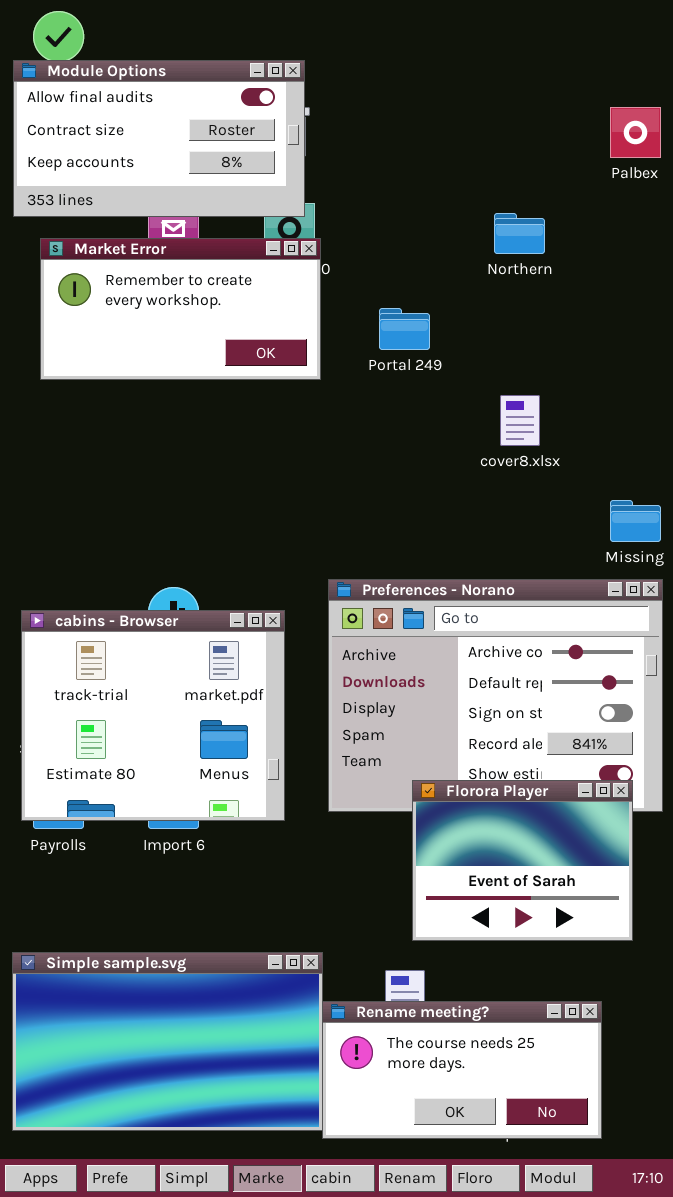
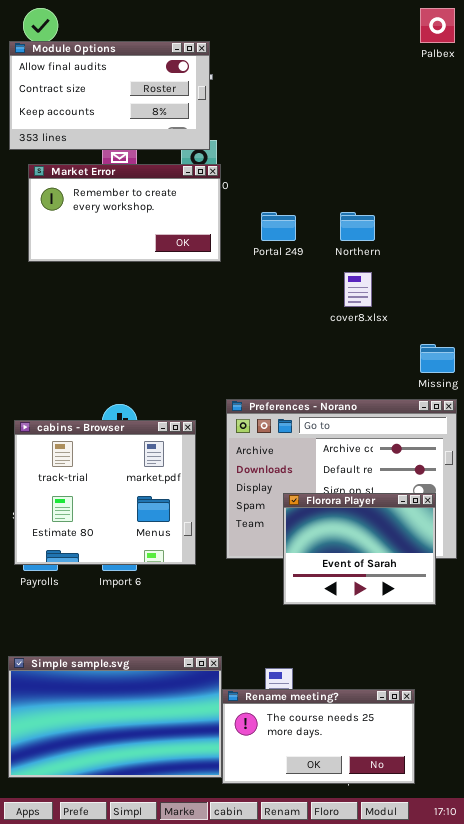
Palbex: [610,107,661,158] -> [420,8,455,43], moved
Northern: [494,213,545,254] -> [340,212,375,241], moved
Florora Player: [412,780,633,941] -> [283,493,436,605], moved

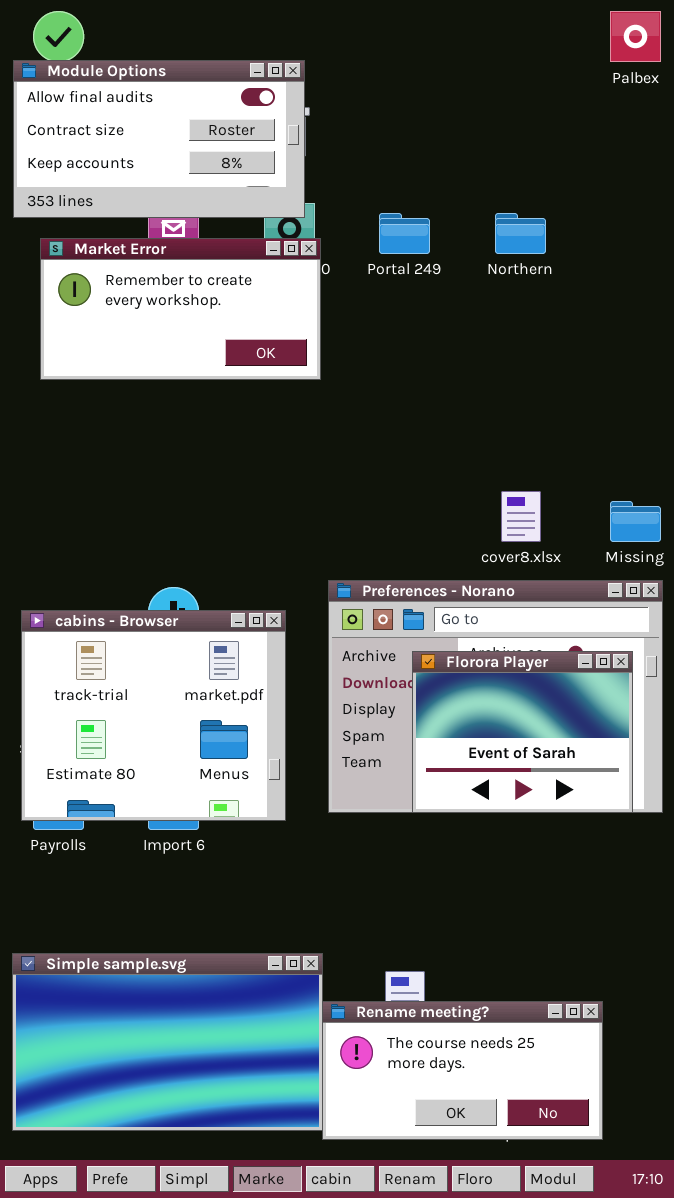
Portal 249: [261,212,296,241] -> [379,213,430,254], moved
Northern: [340,212,375,241] -> [495,213,546,254], moved
cover8.xlsx: [344,272,372,307] -> [501,491,541,542], moved
Florora Player: [283,493,436,605] -> [412,651,633,813], moved

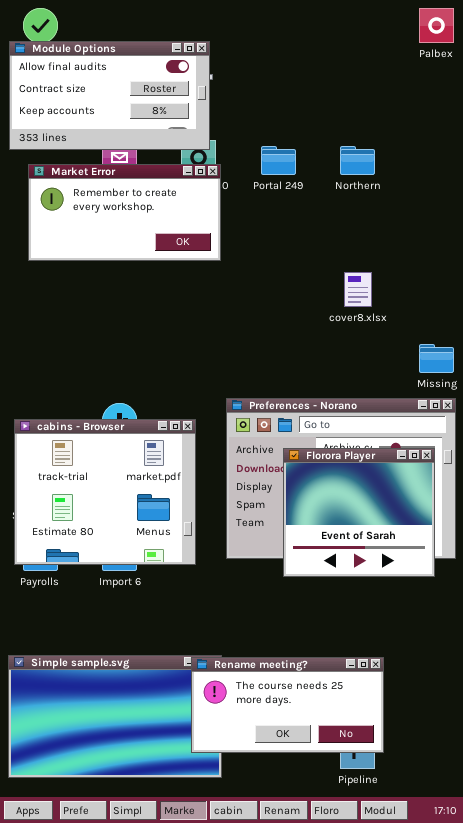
cover8.xlsx: [501,491,541,542] -> [344,272,372,307], moved
Florora Player: [412,651,633,813] -> [283,448,435,577], resized
Rename meeting?: [322,1001,603,1140] -> [191,657,384,753], moved

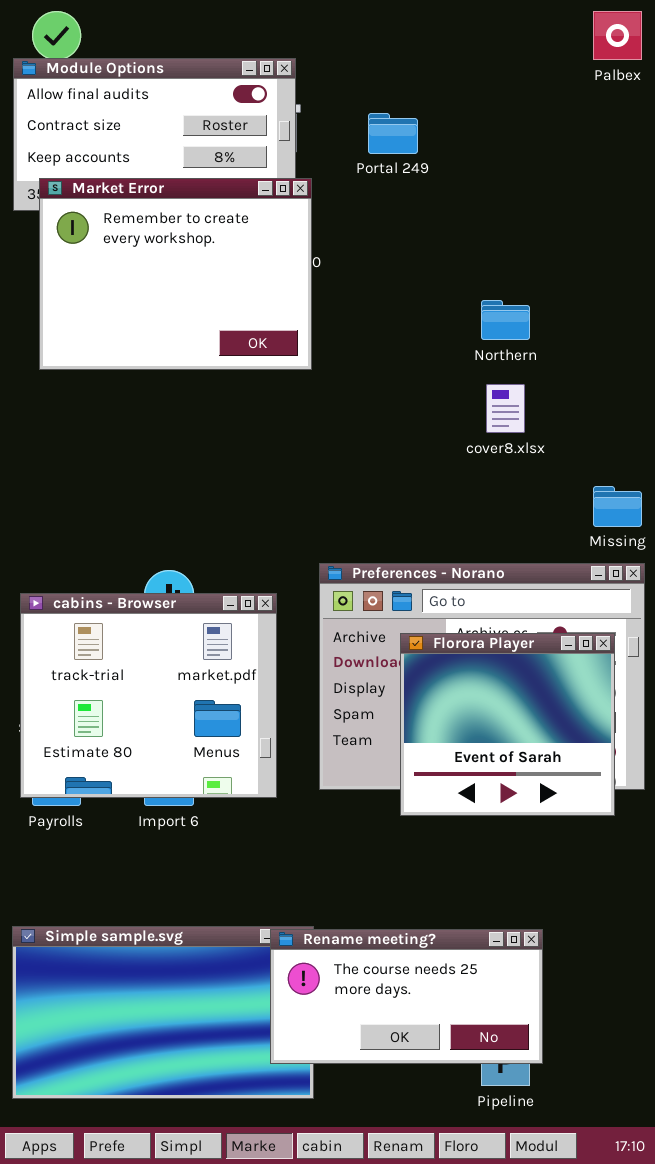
Portal 249: [261,146,296,175] -> [368,113,418,154], moved
Northern: [340,146,375,175] -> [481,300,530,340], moved
Market Error: [28,164,221,261] -> [39,178,312,370], resized

